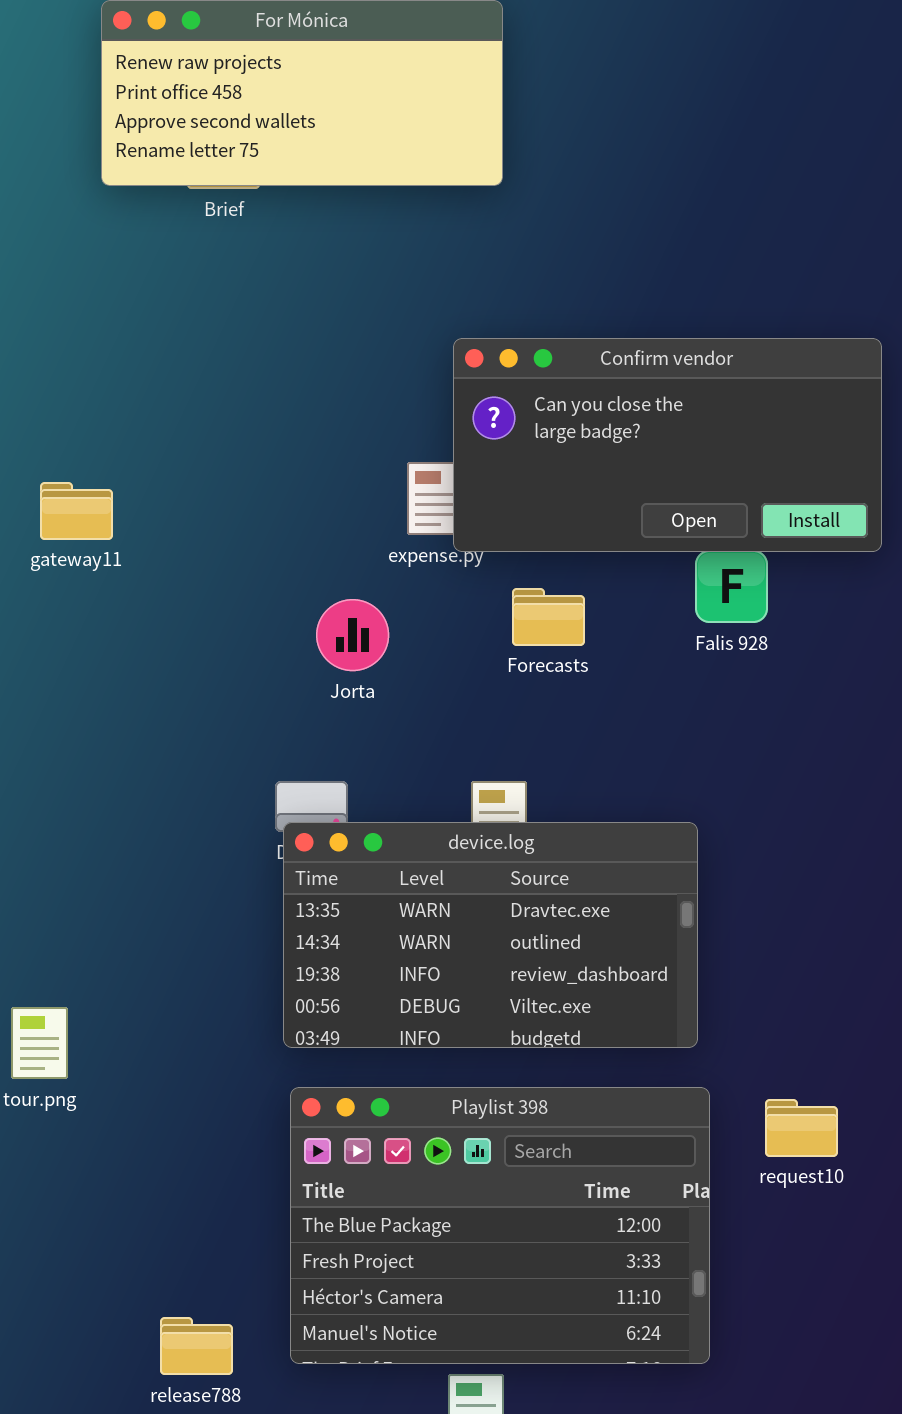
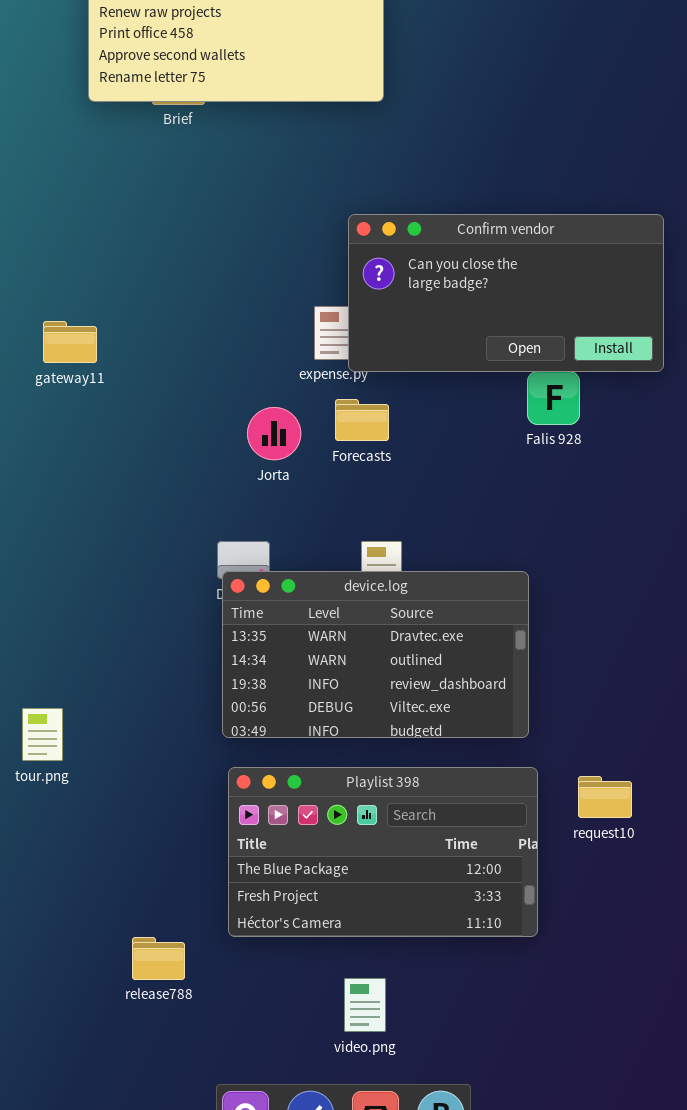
Forecasts: [512,588,585,646] -> [335,399,389,441], moved
Playlist 398: [290,1087,710,1364] -> [228,767,538,937], resized

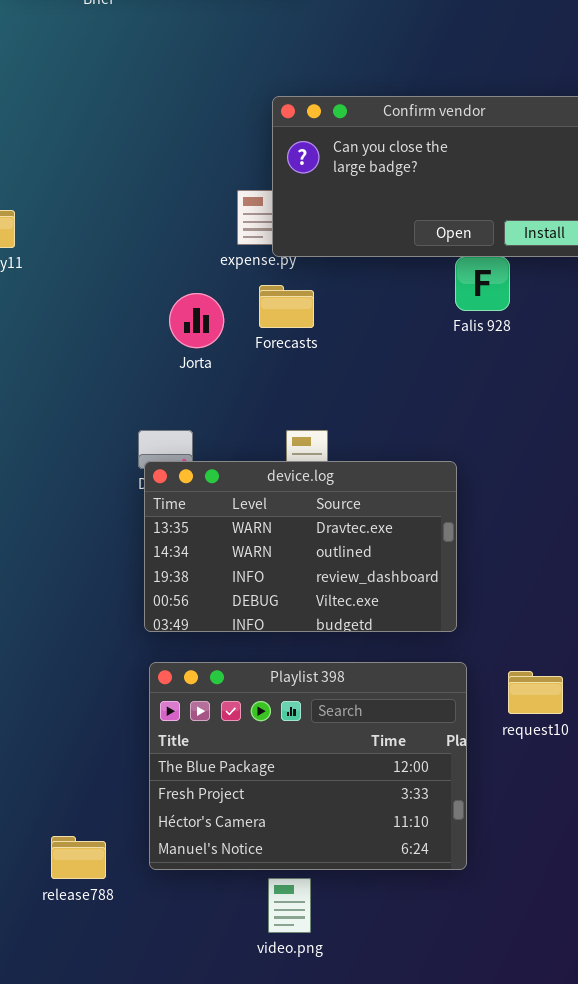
Playlist 398: [228,767,538,937] -> [149,662,467,870], resized

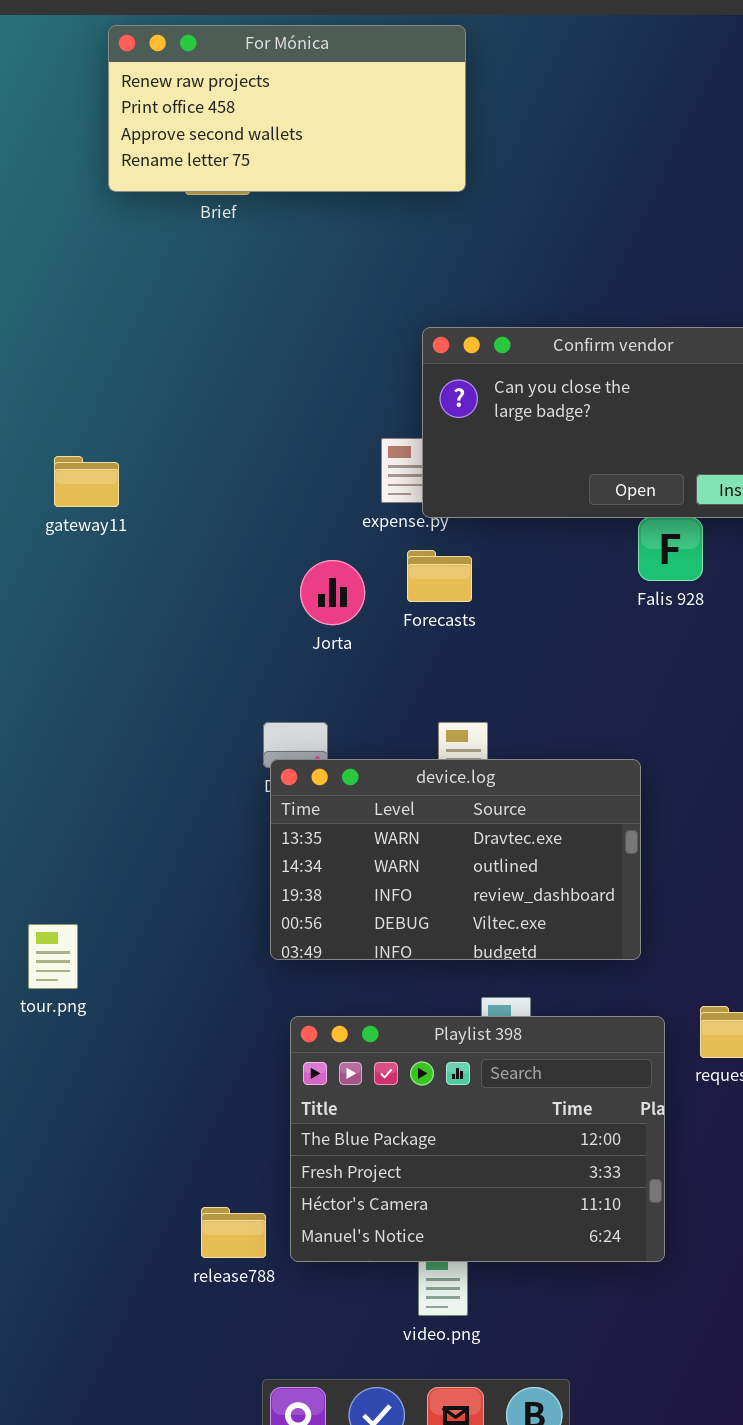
Playlist 398: [149,662,467,870] -> [290,1016,665,1262], moved
release788: [51,836,106,879] -> [201,1207,266,1258], moved

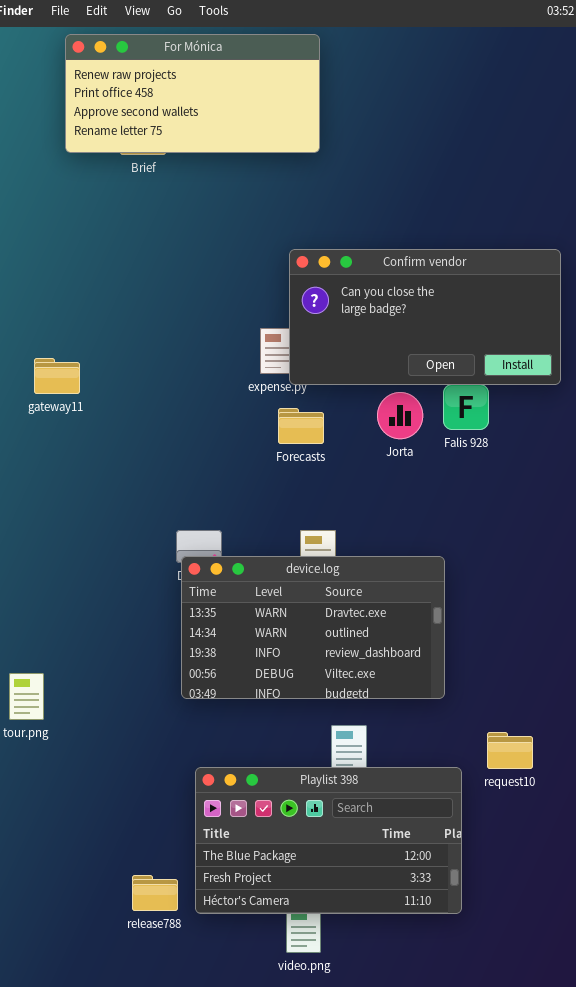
gateway11: [54,456,119,507] -> [34,358,80,394], moved
Jorta: [300,560,365,625] -> [377,392,423,439], moved
Playlist 398: [290,1016,665,1262] -> [195,767,462,914], resized

